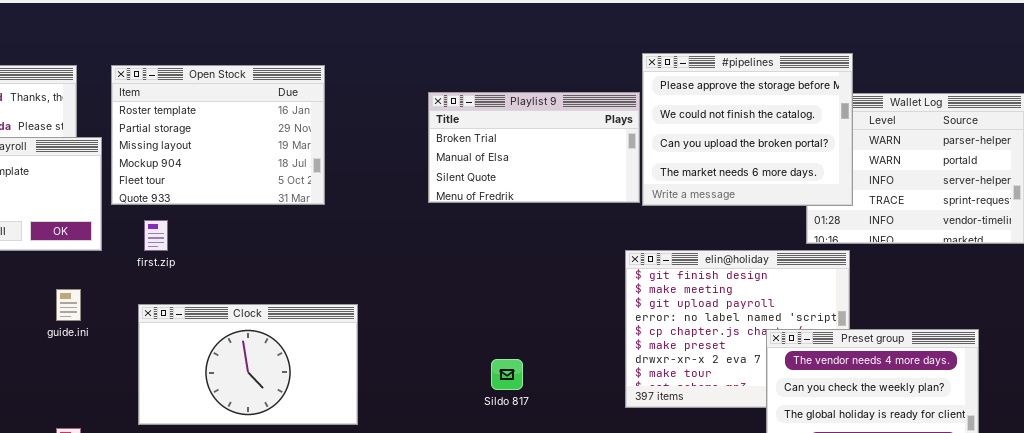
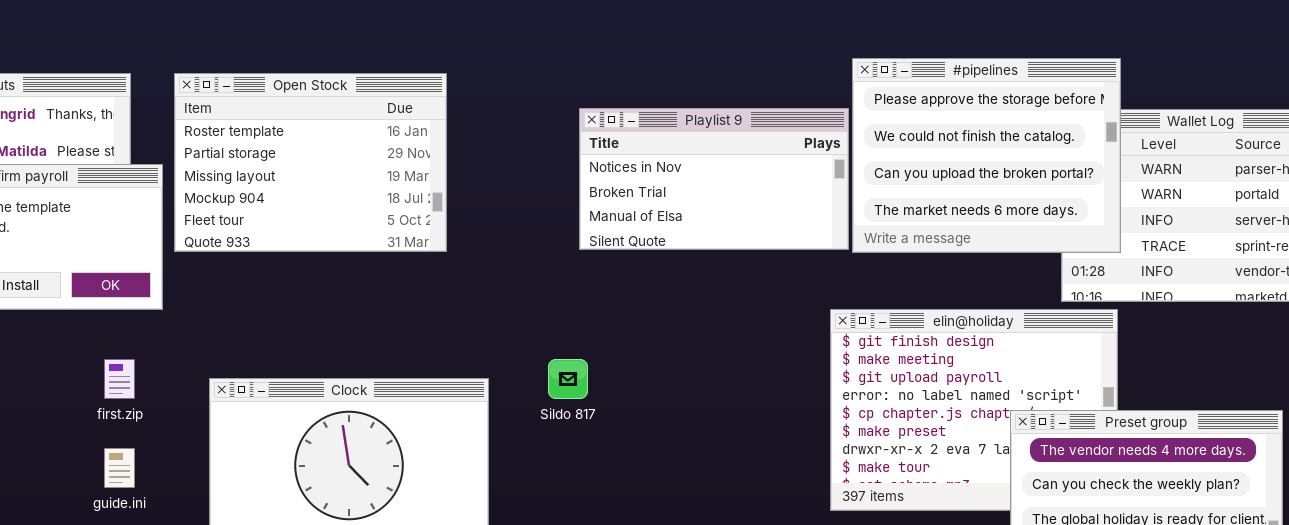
Playlist 9: [428,92,640,203] -> [579,108,849,250], scrolled up 1 row
first.zip: [144,220,168,251] -> [104,359,135,399], moved
guide.ini: [56,289,81,321] -> [104,448,135,488], moved
Sildo 817: [491,359,523,390] -> [548,359,588,399], moved

